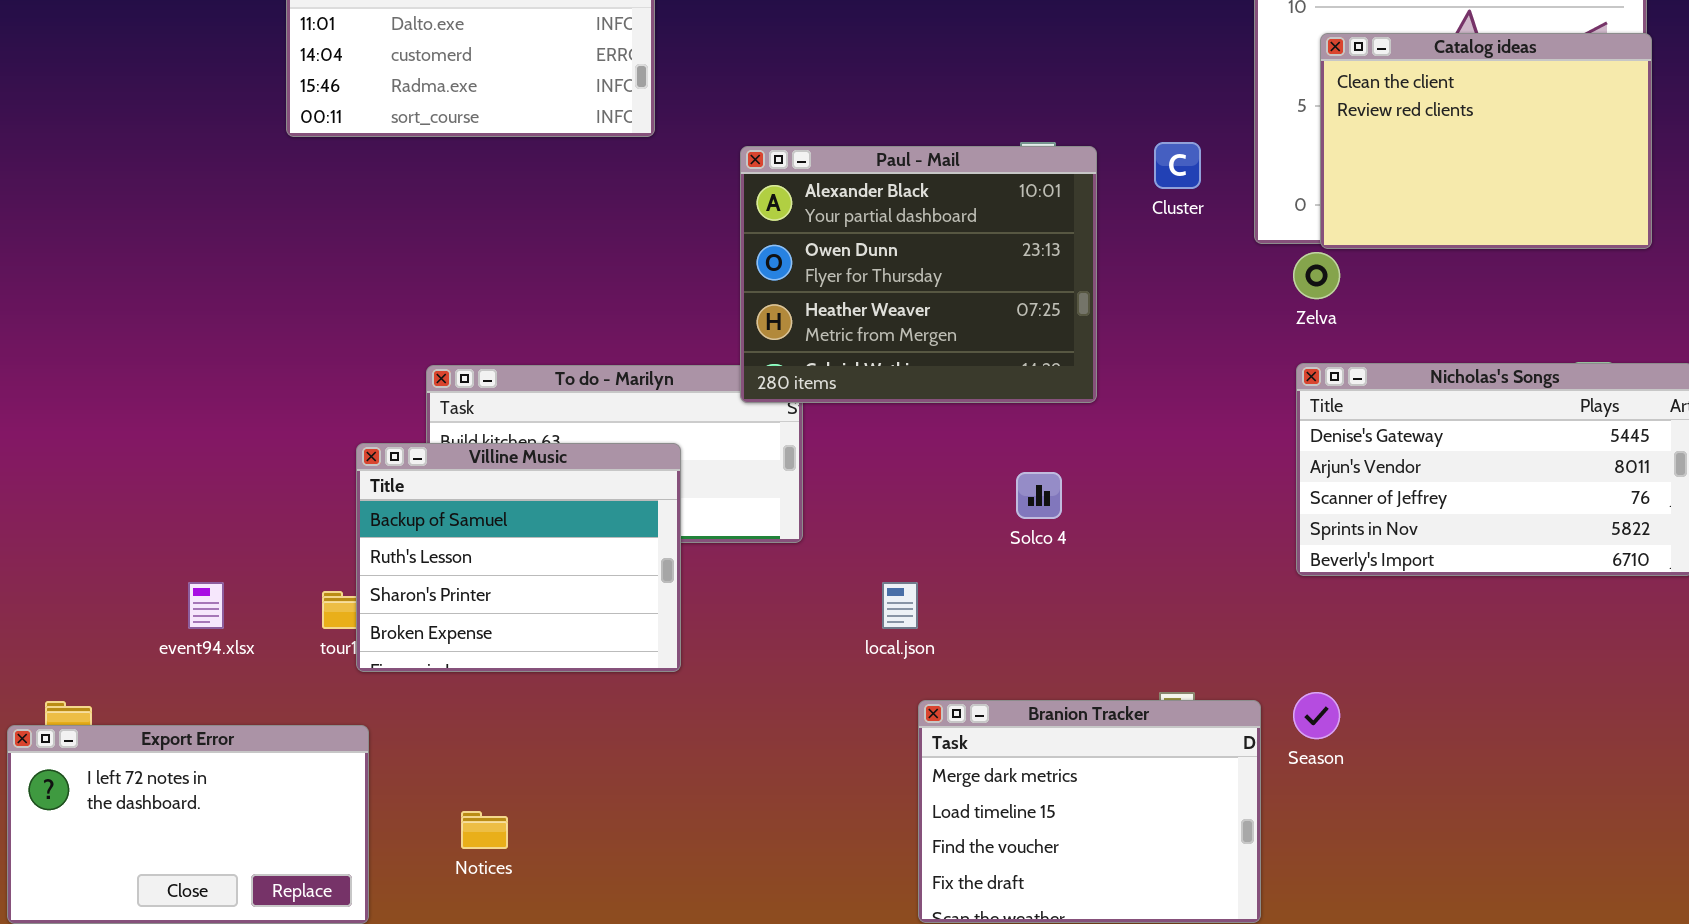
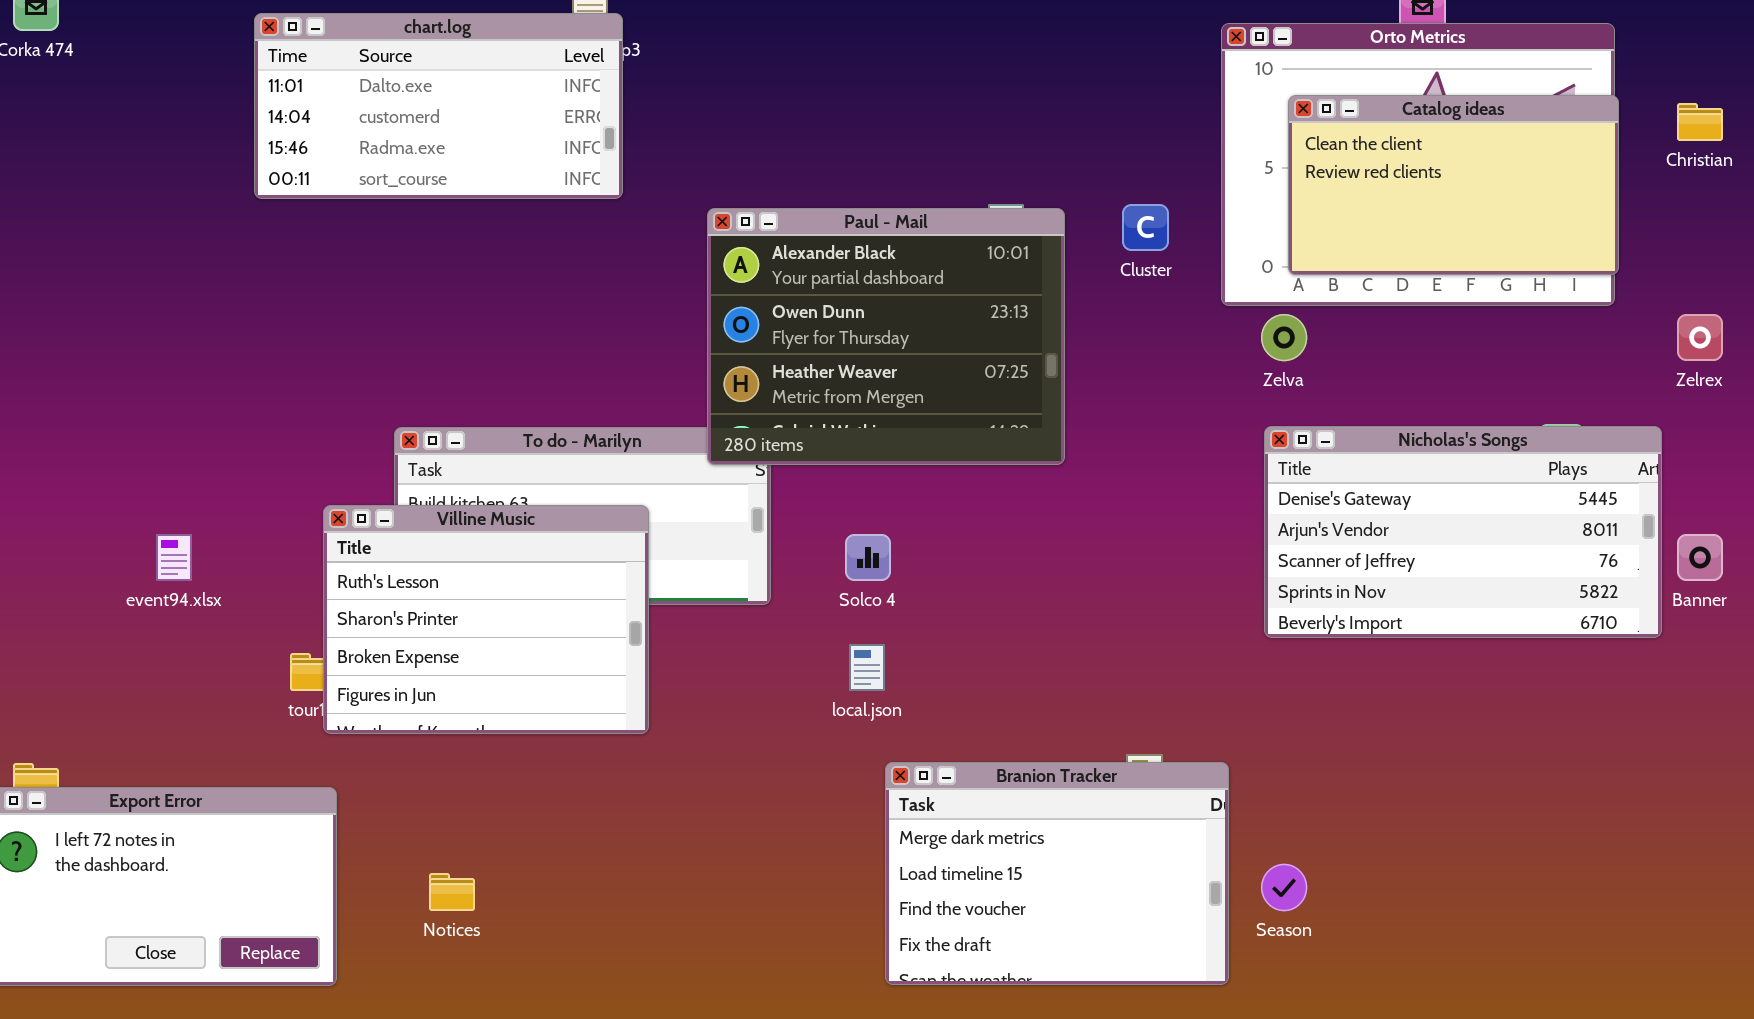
Catalog ideas: [1320,33,1652,249] -> [1288,95,1619,275], resized
Villine Music: [356,443,681,672] -> [323,505,649,734], scrolled down 1 row
Solco 4: [1016,472,1062,519] -> [845,534,891,581], moved
event94.xlsx: [188,582,224,629] -> [156,534,192,581], moved
Season: [1293,692,1340,739] -> [1261,864,1307,911], moved

